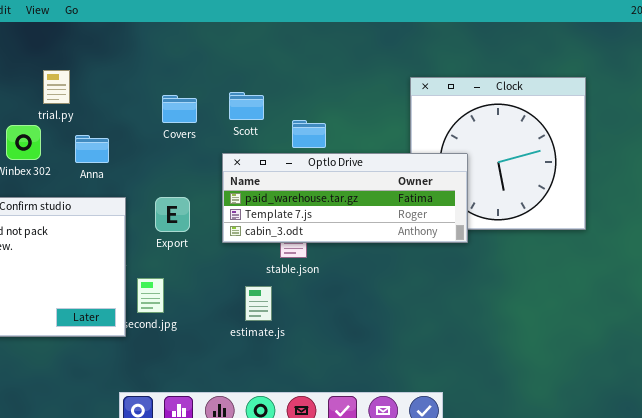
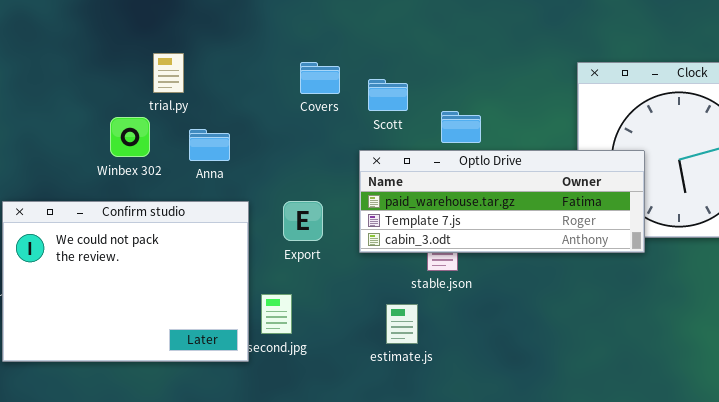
Covers: [162,95,197,123] -> [300,62,340,94], moved

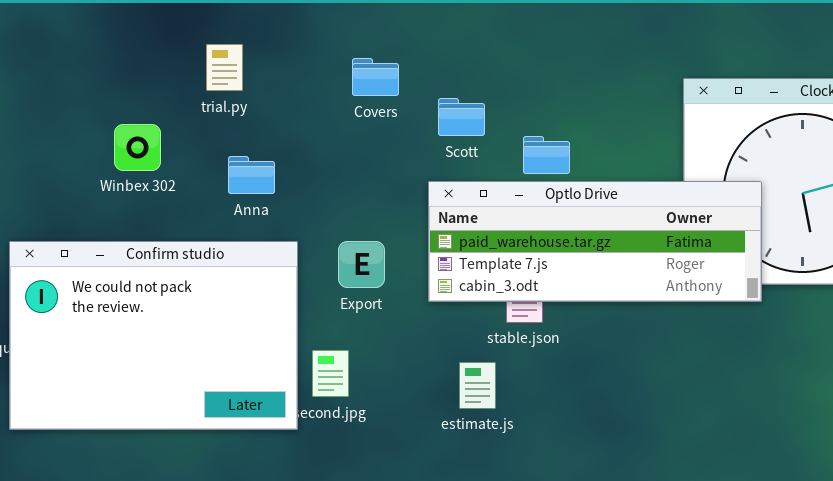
trial.py: [153,53,184,93] -> [206,44,243,91], moved
Covers: [300,62,340,94] -> [352,58,399,96], moved
Winbex 302: [110,117,150,157] -> [114,124,161,171], moved

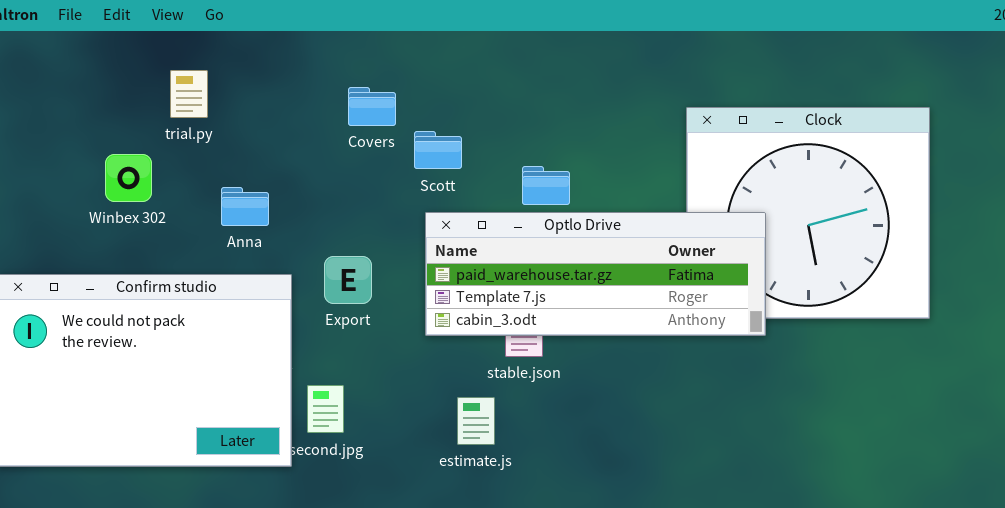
trial.py: [206,44,243,91] -> [170,70,208,118], moved
Scott: [438,98,485,136] -> [414,131,462,169], moved
Export: [338,241,385,288] -> [324,256,372,304], moved

